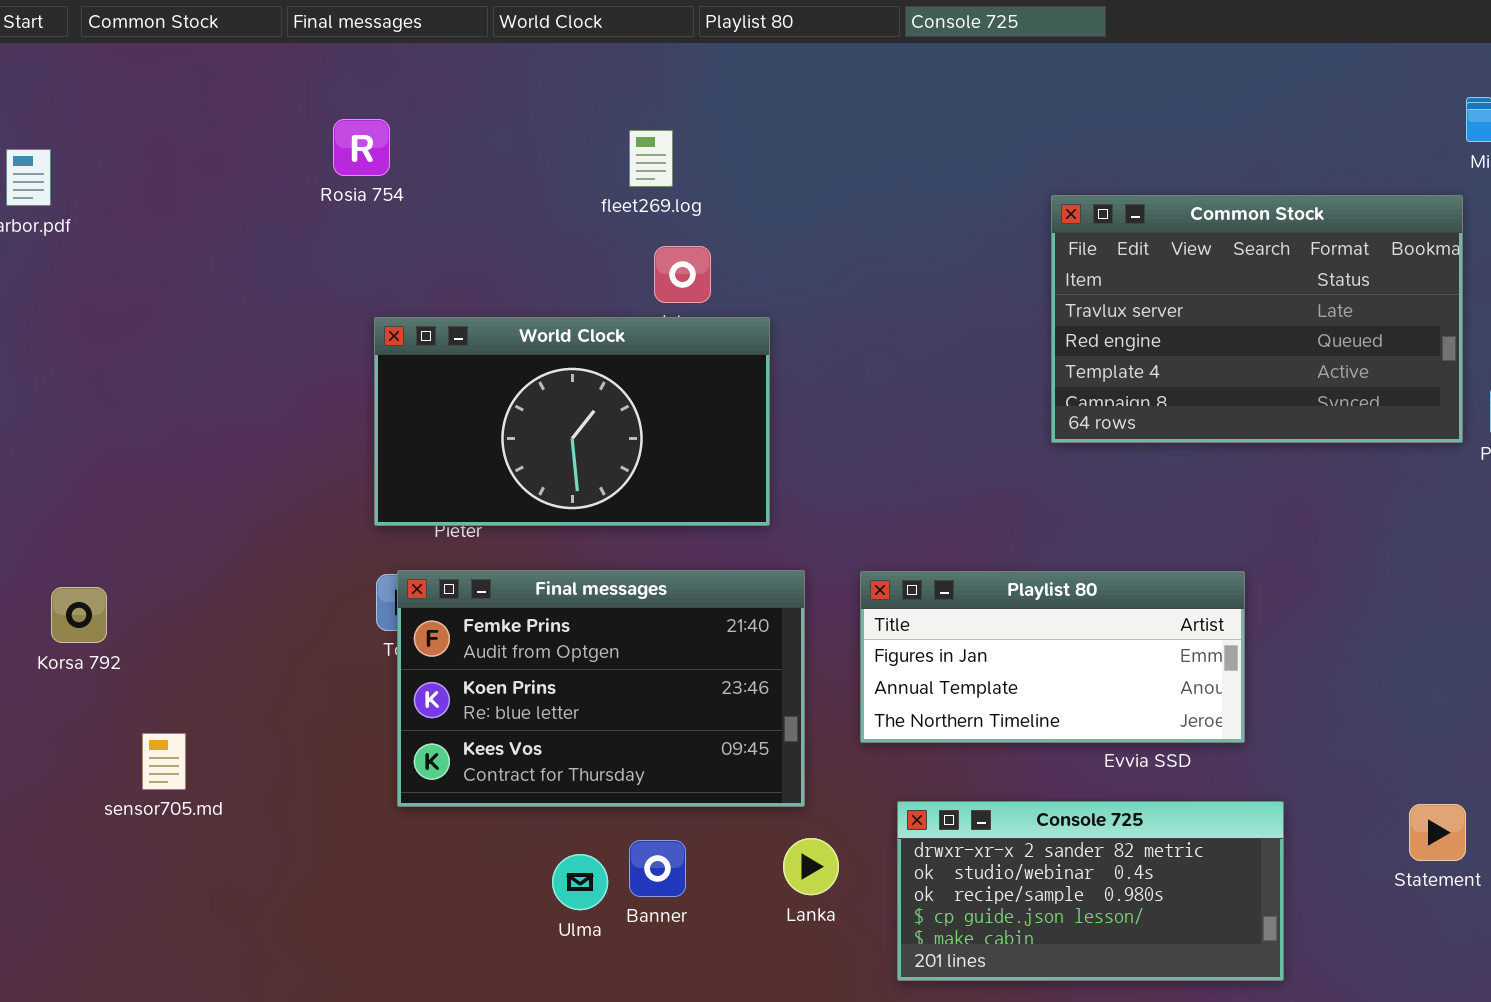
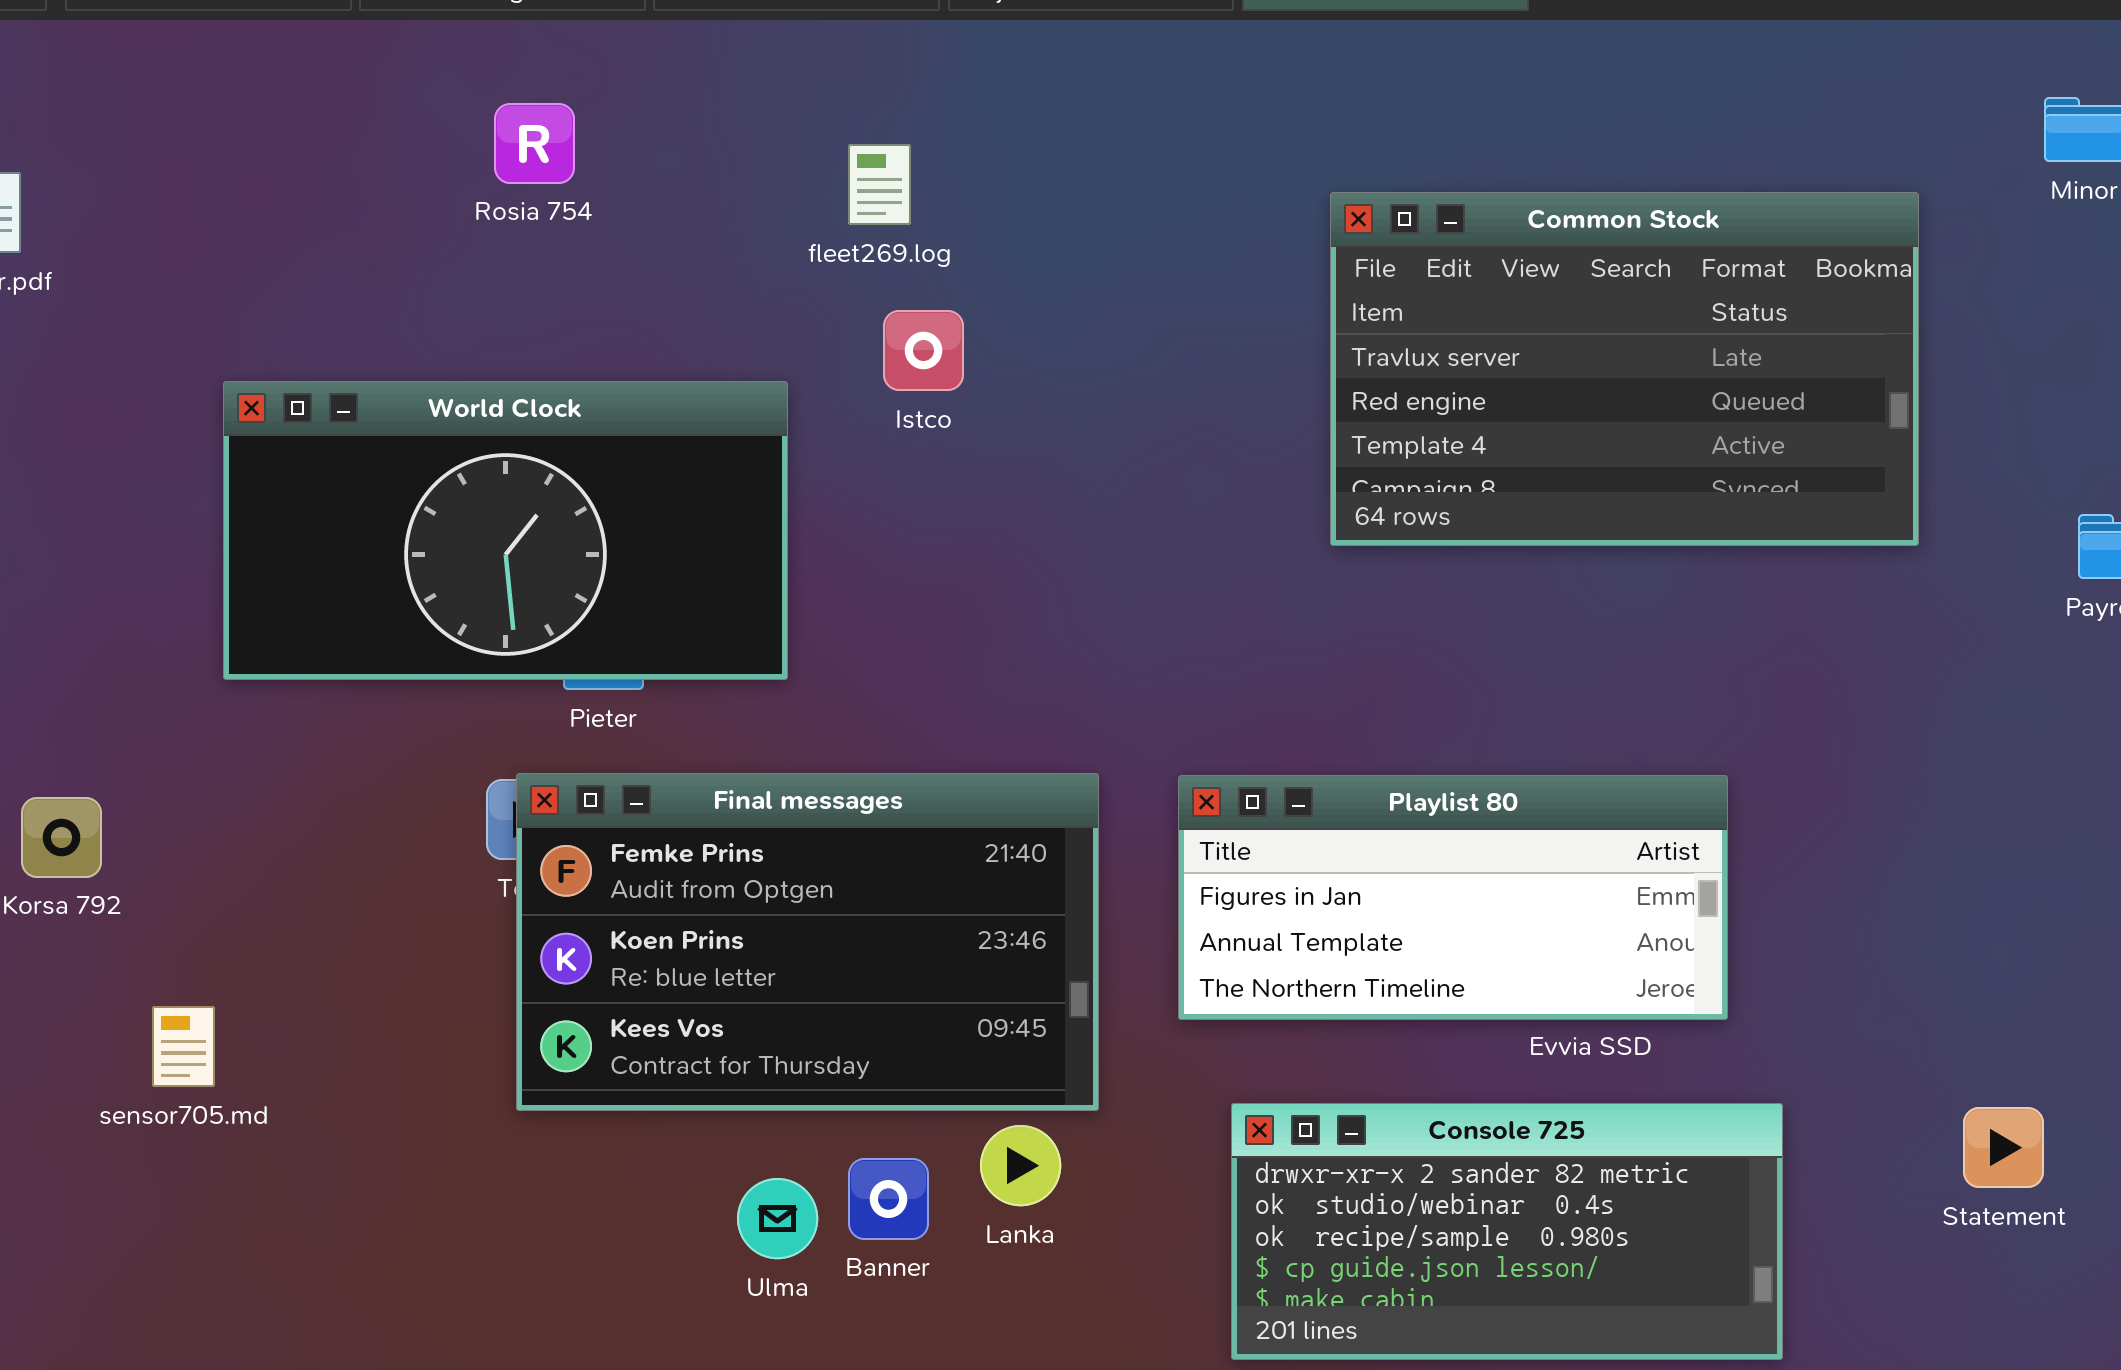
Rosia 754: [333,119,390,176] -> [494,103,575,184], moved
Common Stock: [1051,195,1463,443] -> [1330,192,1919,546], moved
World Clock: [374,317,770,526] -> [223,381,788,680], moved
Lanka: [783,838,839,895] -> [980,1125,1061,1206], moved

